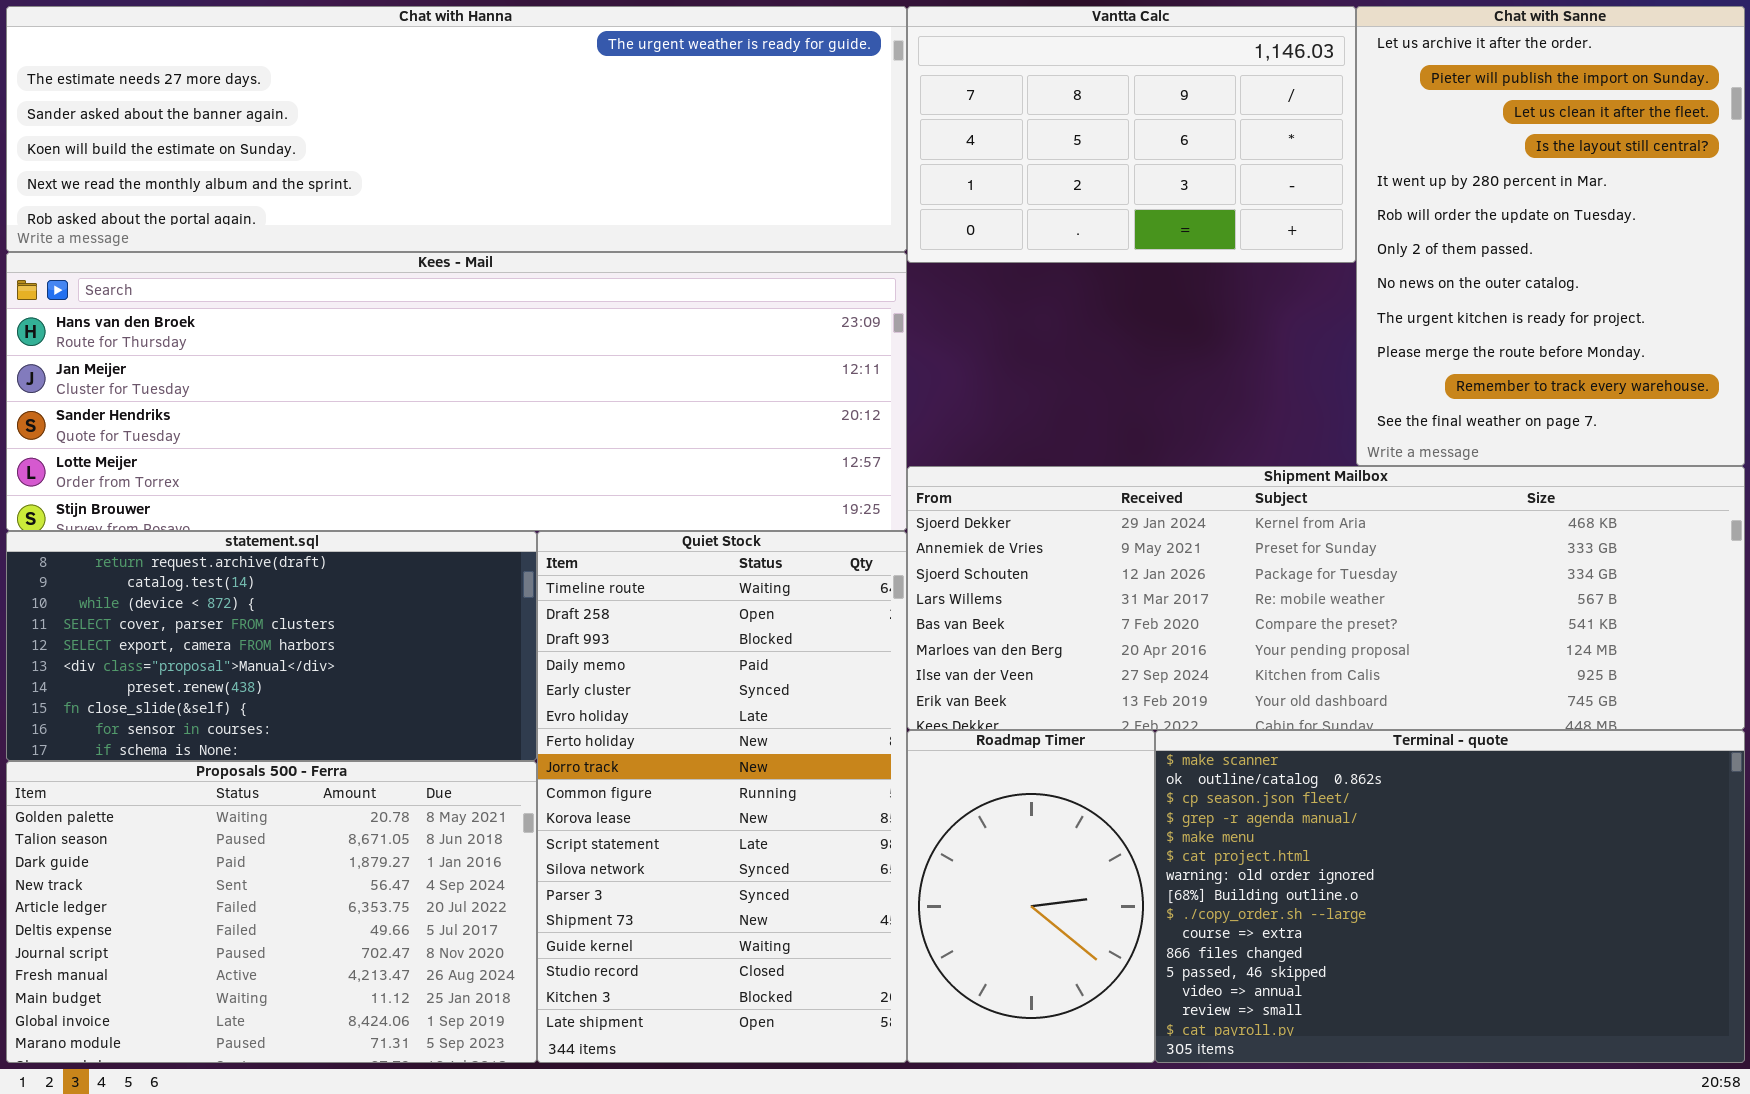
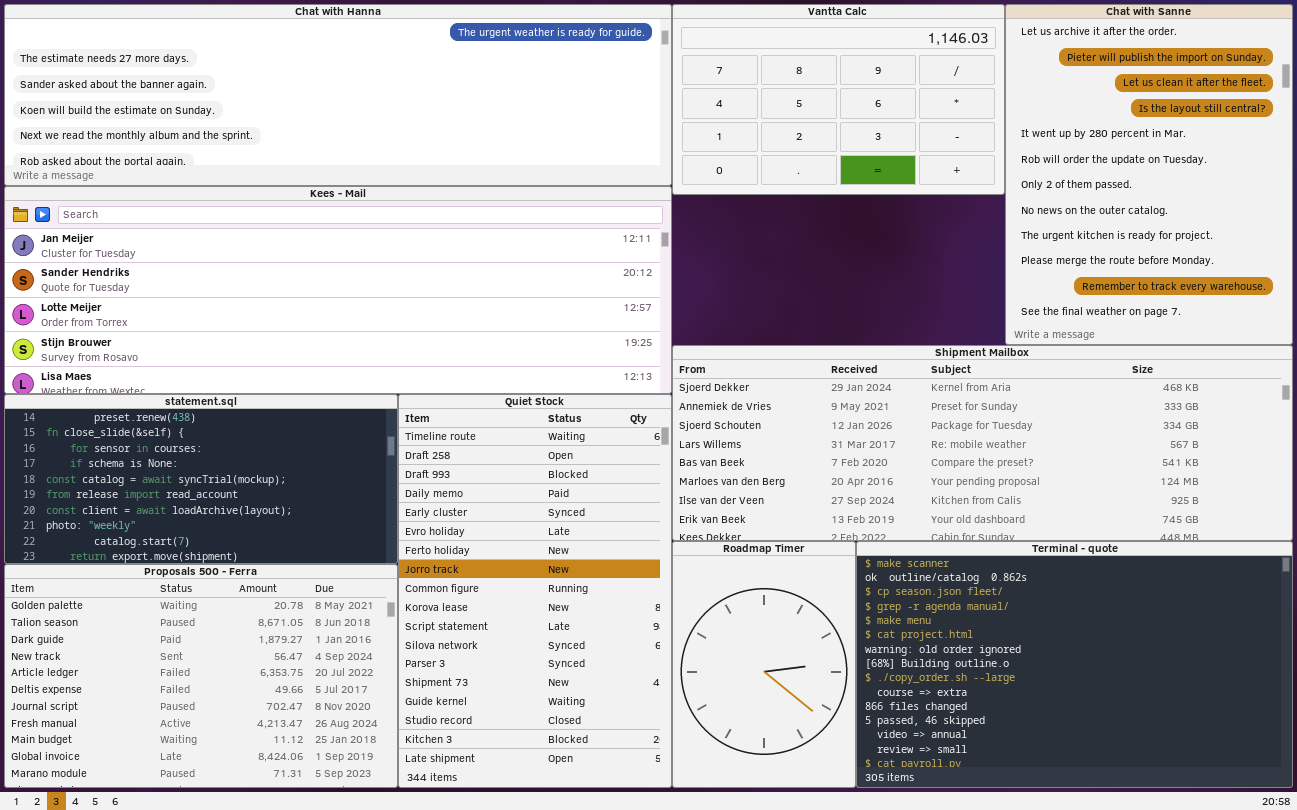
Kees - Mail: [6,252,907,531] -> [4,186,672,394], scrolled down 1 row
statement.sql: [6,531,537,761] -> [4,394,398,564], scrolled down 6 rows

